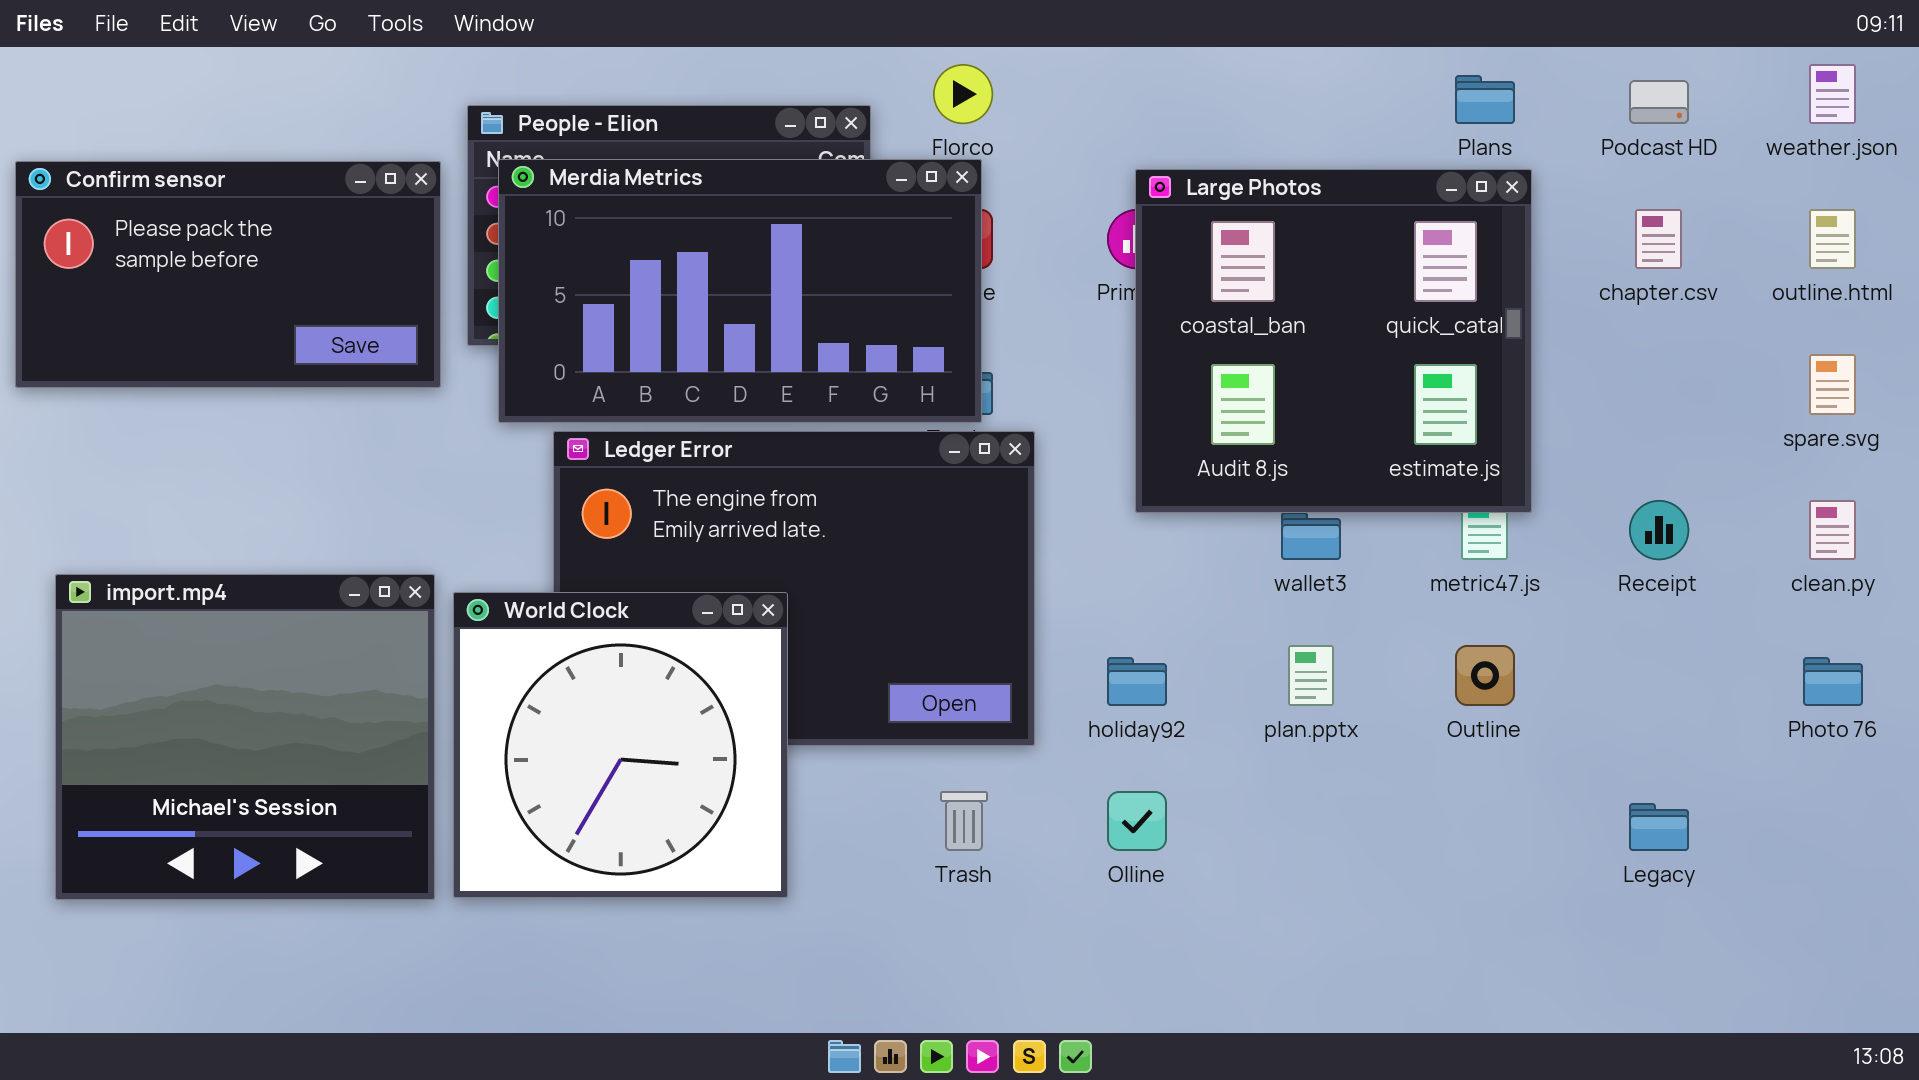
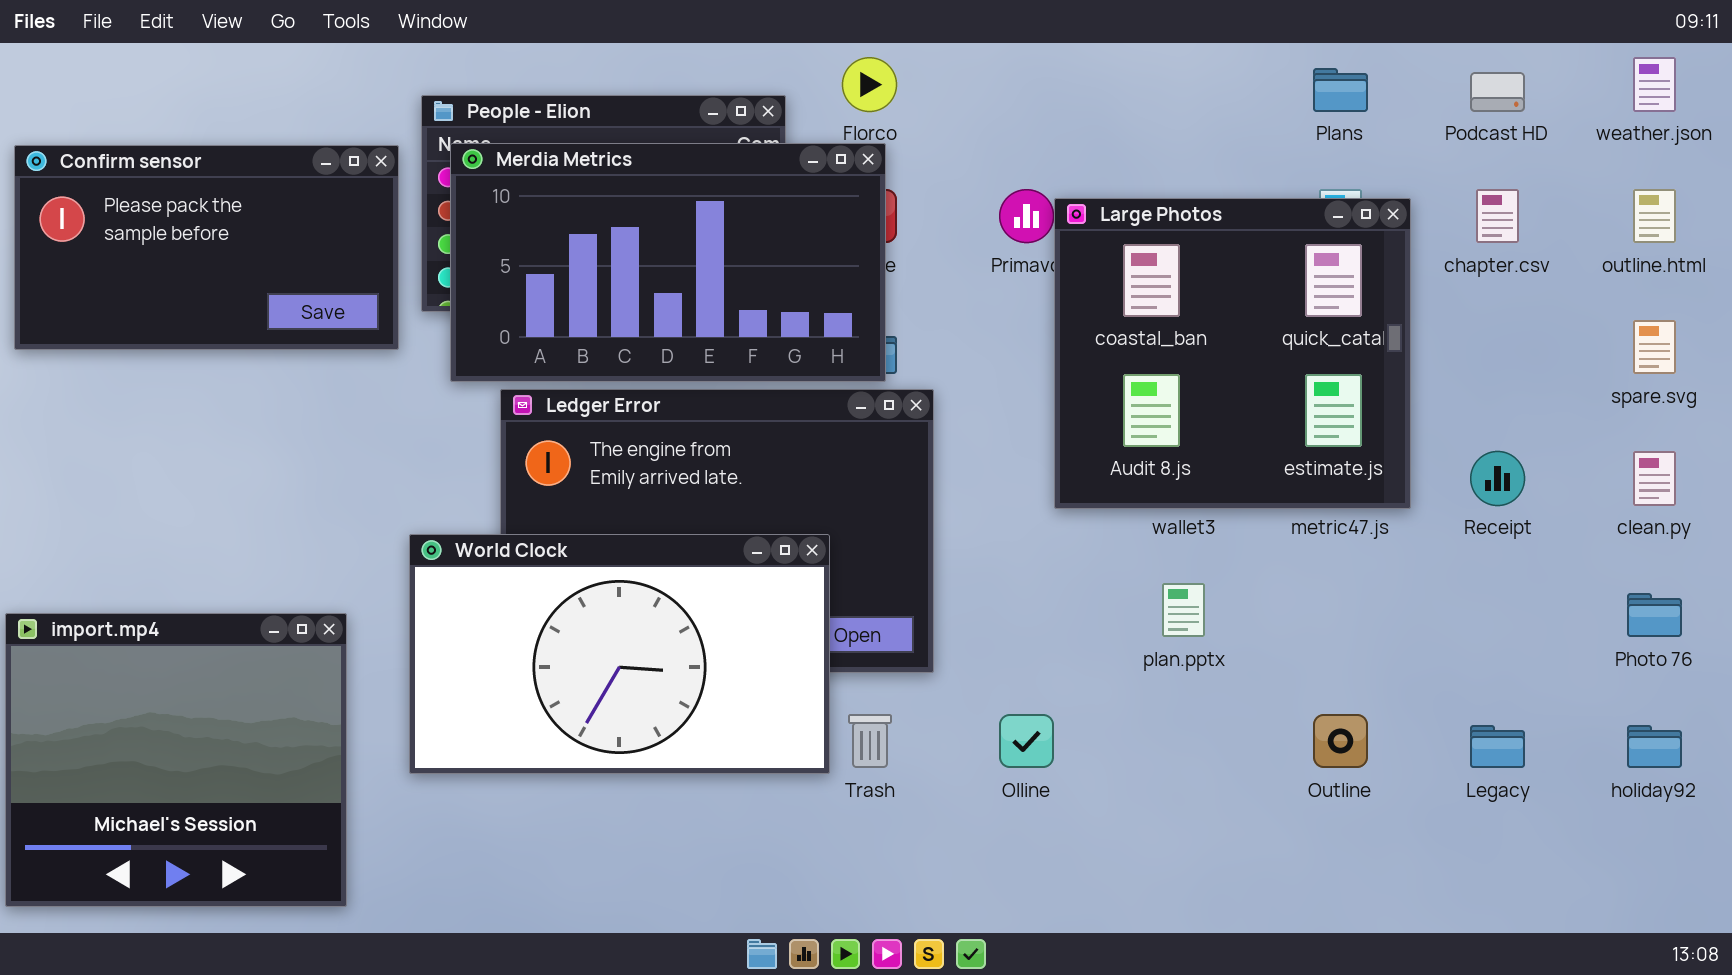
Large Photos: [1135,169,1532,513] -> [1054,198,1411,509], moved
import.mp4: [55,574,435,900] -> [5,613,347,907], moved
World Clock: [453,592,788,898] -> [409,534,830,774], resized
Outline: [1455,645,1515,706] -> [1313,714,1368,768], moved
holiday92: [1107,657,1167,706] -> [1627,725,1682,768], moved

